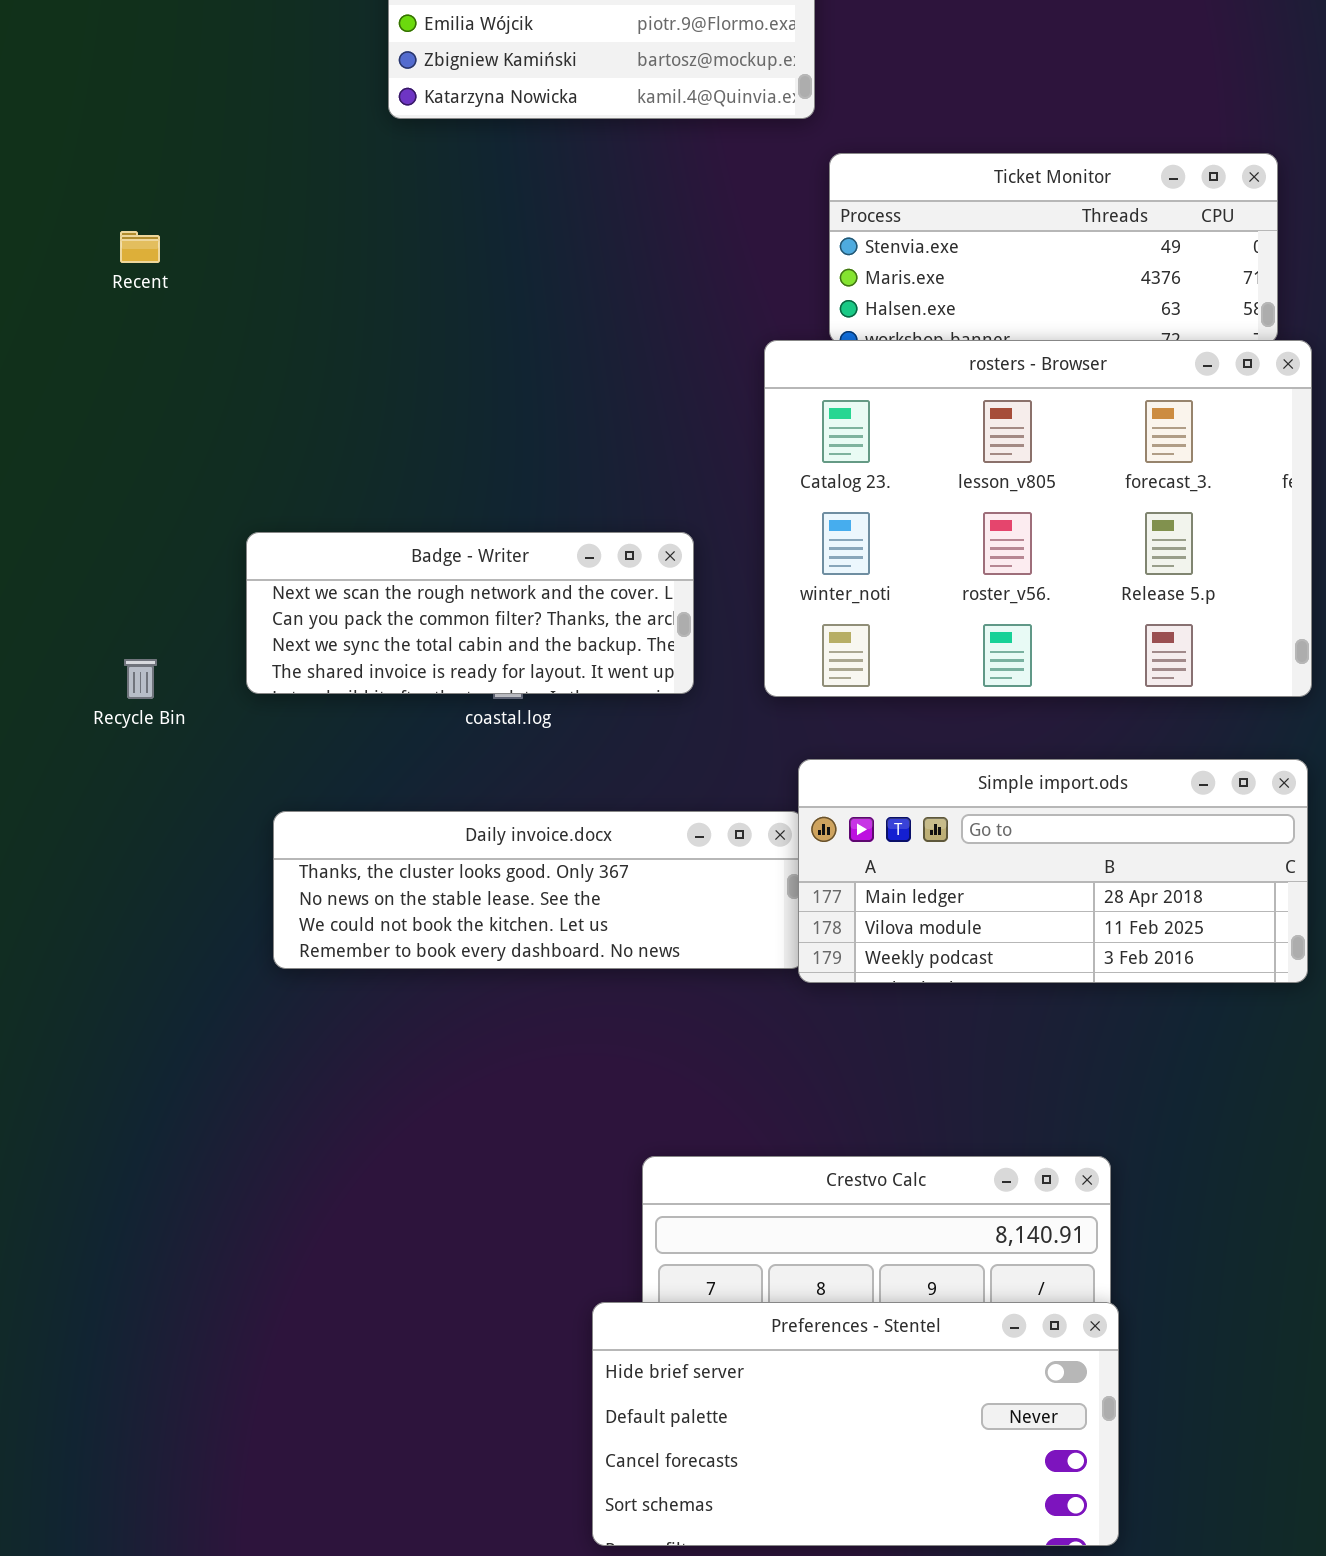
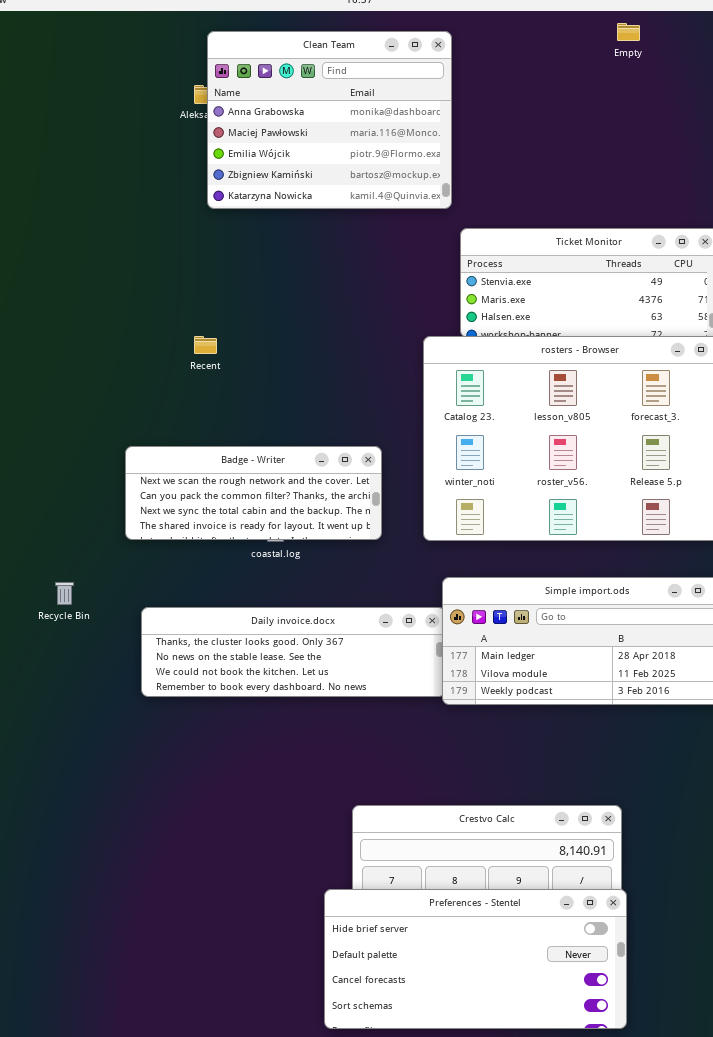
Recent: [120,231,160,263] -> [194,336,217,354], moved
Recycle Bin: [124,659,157,699] -> [55,582,74,605], moved

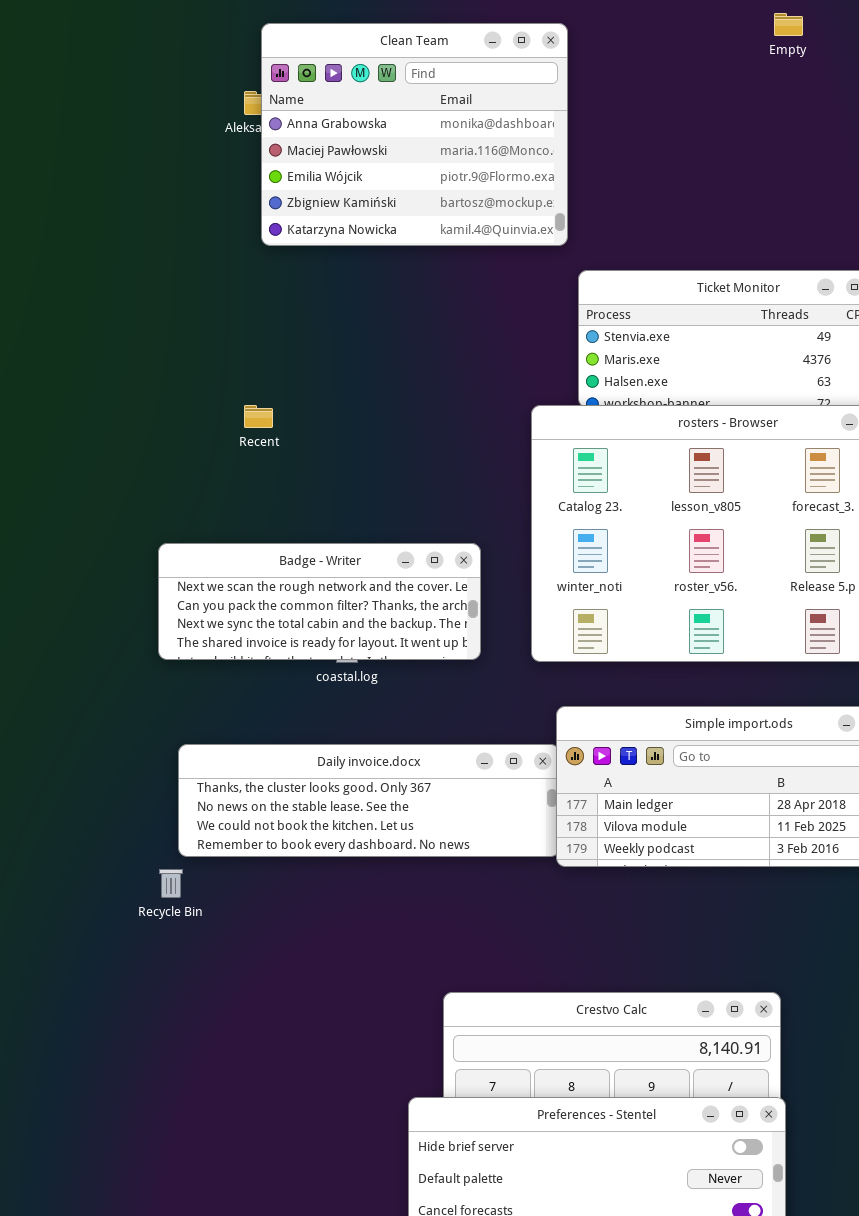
Recycle Bin: [55,582,74,605] -> [159,869,183,898], moved

